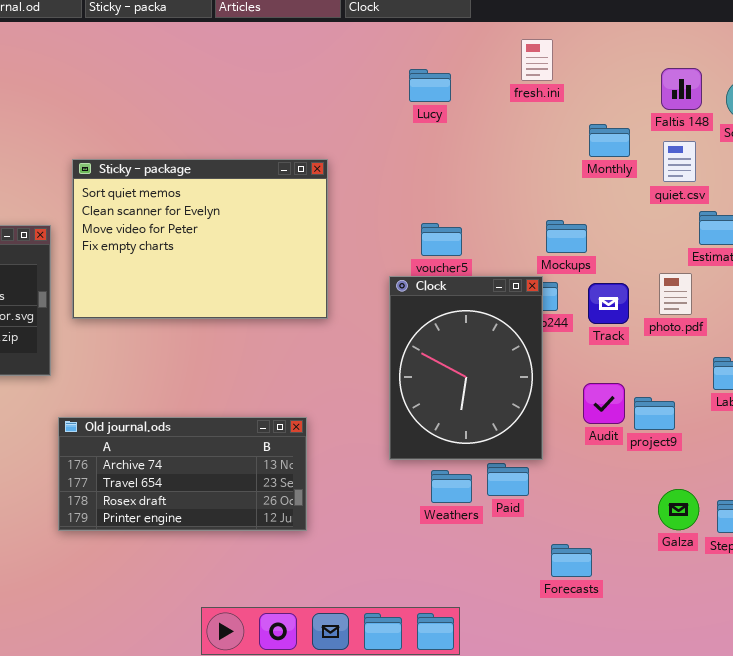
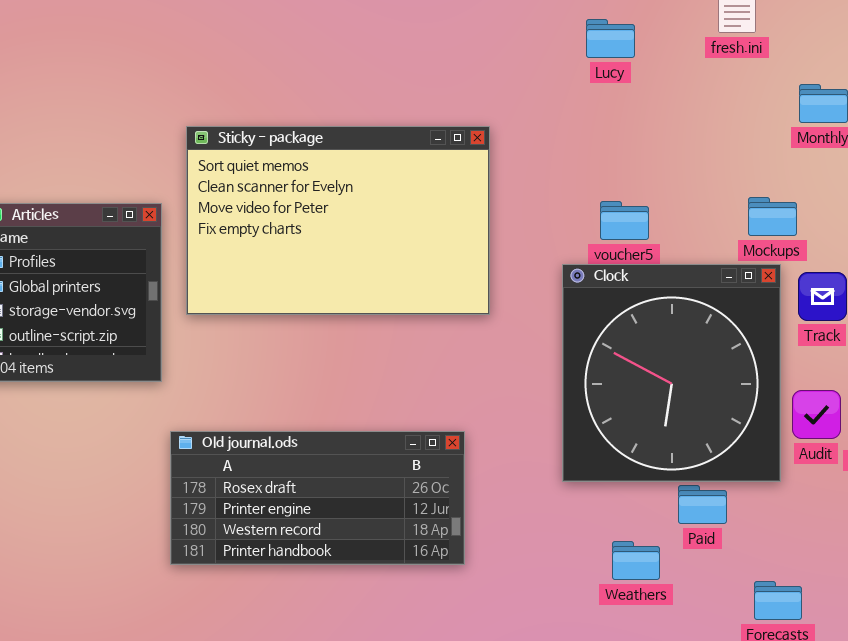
Clock: [389,276,543,460] -> [562,264,781,482], resized
Old journal.ods: [58,417,307,531] -> [170,431,465,565], scrolled down 2 rows
Weathers: [431,470,472,503] -> [612,541,660,580], moved

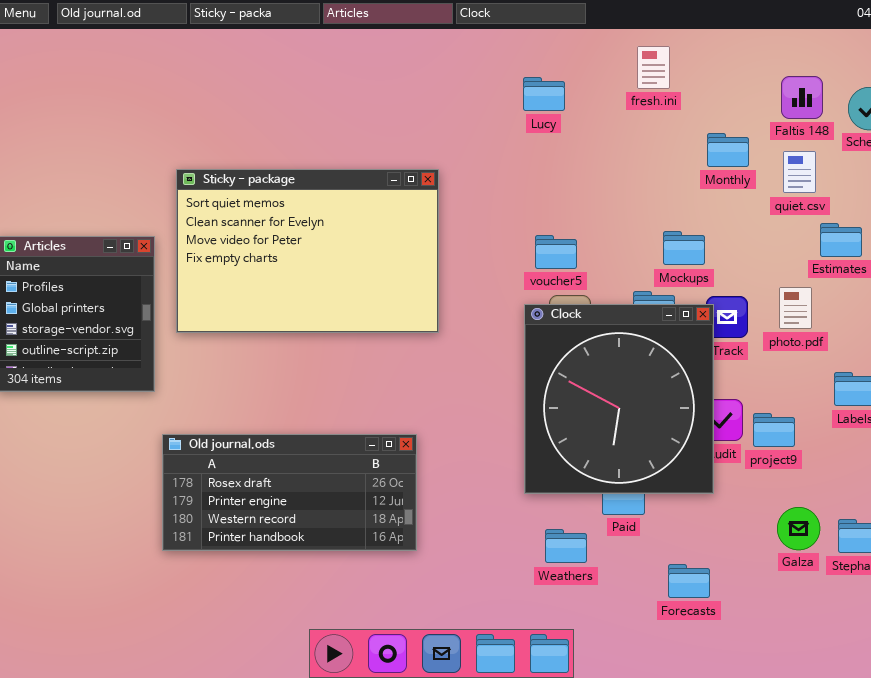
Clock: [562,264,781,482] -> [524,304,714,494], moved

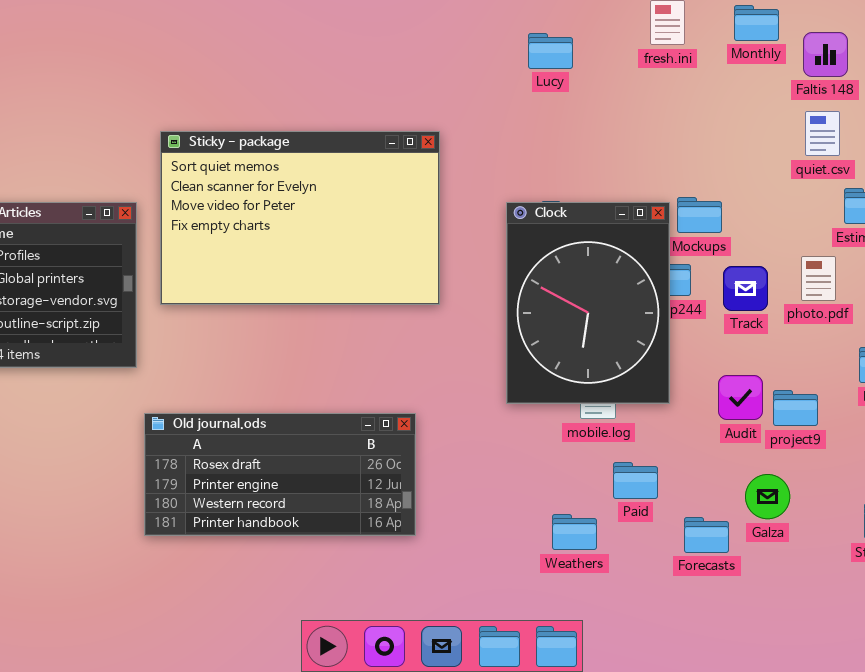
Monthly: [707,133,749,167] -> [734,5,779,41], moved
Clock: [524,304,714,494] -> [506,202,670,404], moved, resized
Galza: [777,507,820,550] -> [745,474,790,519], moved
Forecasts: [668,564,710,598] -> [684,517,729,553], moved

